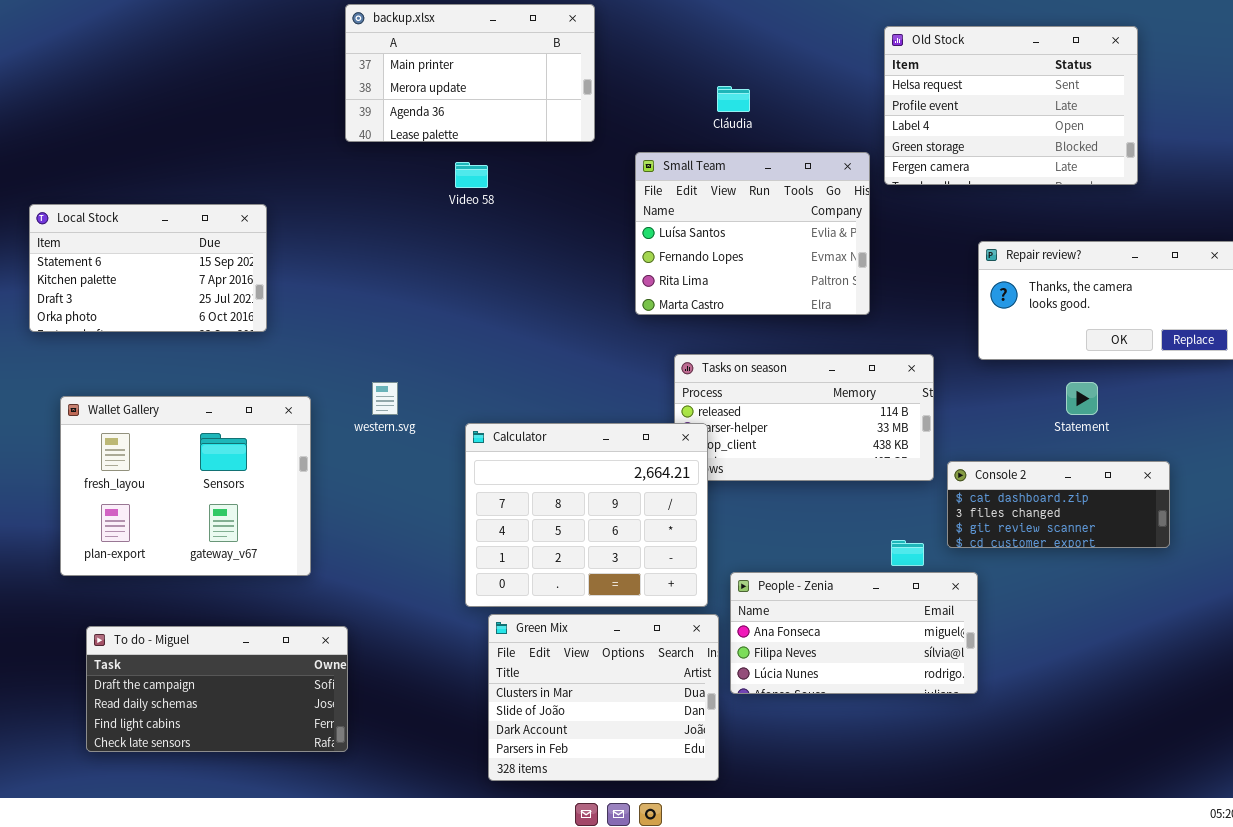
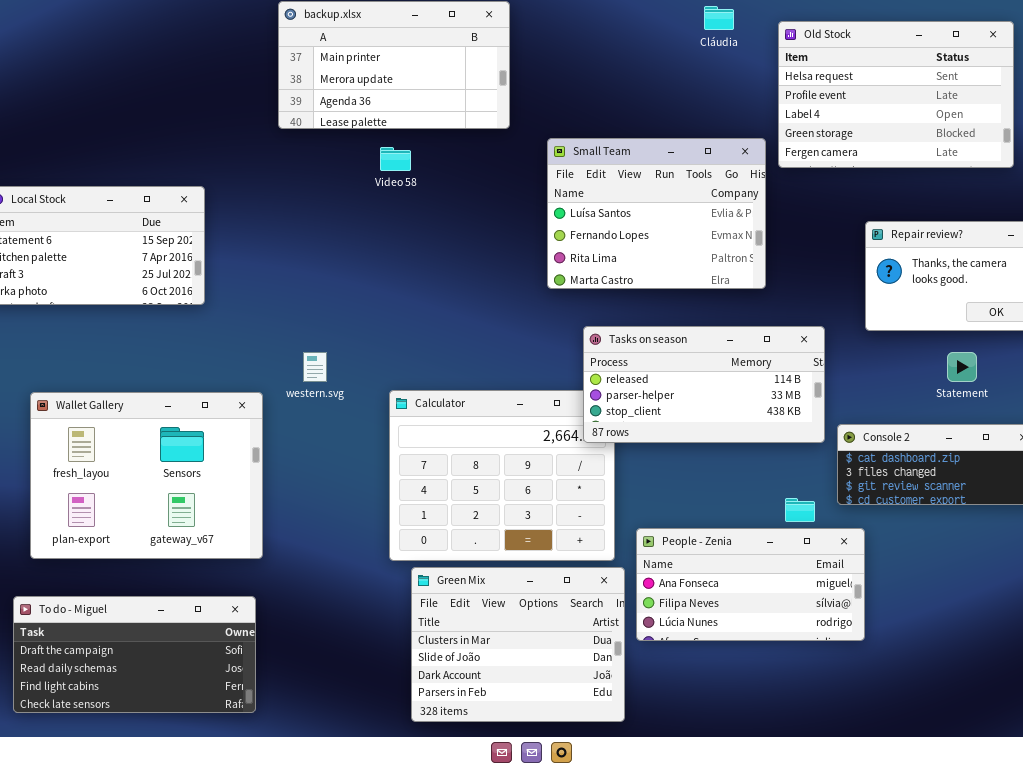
Cláudia: [717,86,750,112] -> [704,6,734,30], moved
Tasks on season: [674,354,934,481] -> [583,326,825,443], raised
Wallet Gallery: [60,396,311,576] -> [30,392,263,559], moved
To do - Miguel: [86,626,348,752] -> [13,596,256,713], moved

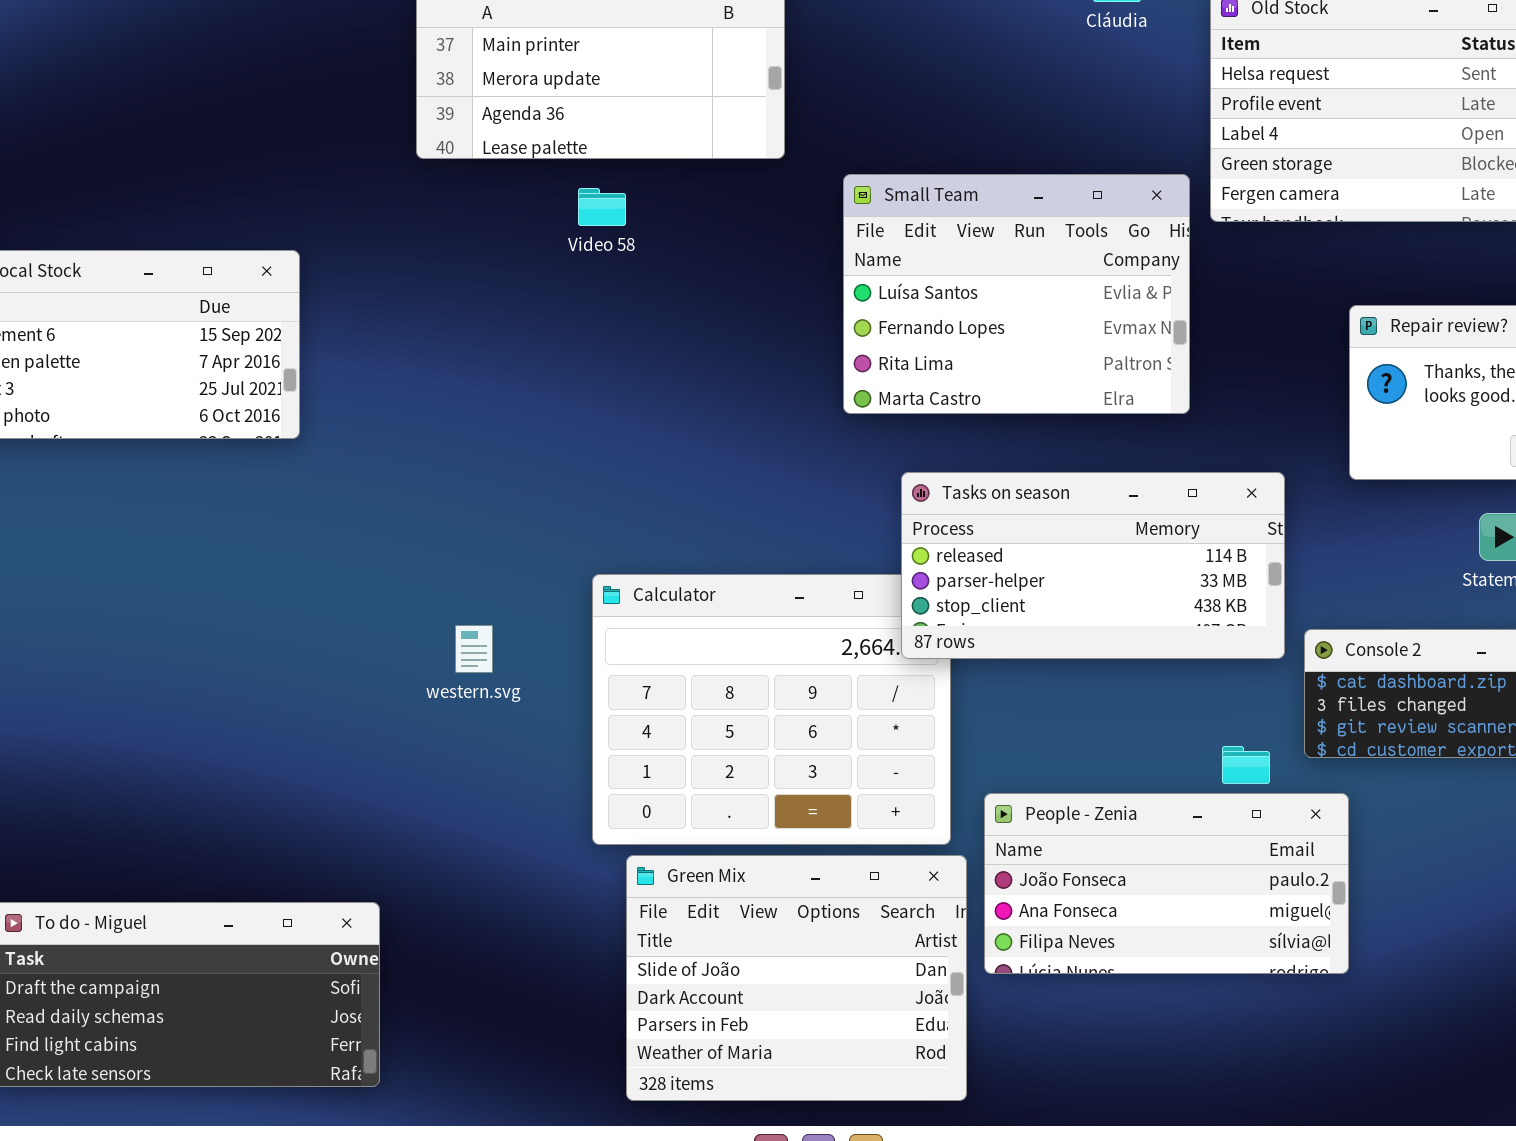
western.svg: [303,352,327,382] -> [455,625,493,673], moved
Wallet Gallery: [30,392,263,559] -> none, closed
People - Zenia: [636,528,865,641] -> [984,793,1349,974], scrolled up 1 row
Green Mix: [411,567,625,722] -> [626,855,967,1101], scrolled down 1 row

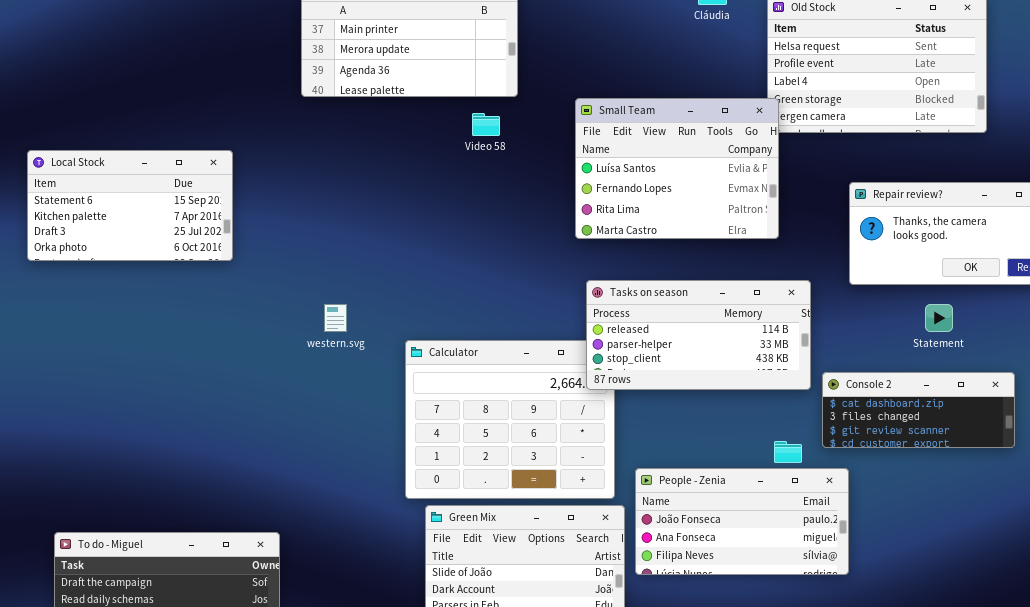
Small Team: [843,174,1190,414] -> [575,98,779,239], moved
Video 58: [578,188,626,226] -> [472,113,500,136], moved
western.svg: [455,625,493,673] -> [324,304,347,332], moved

